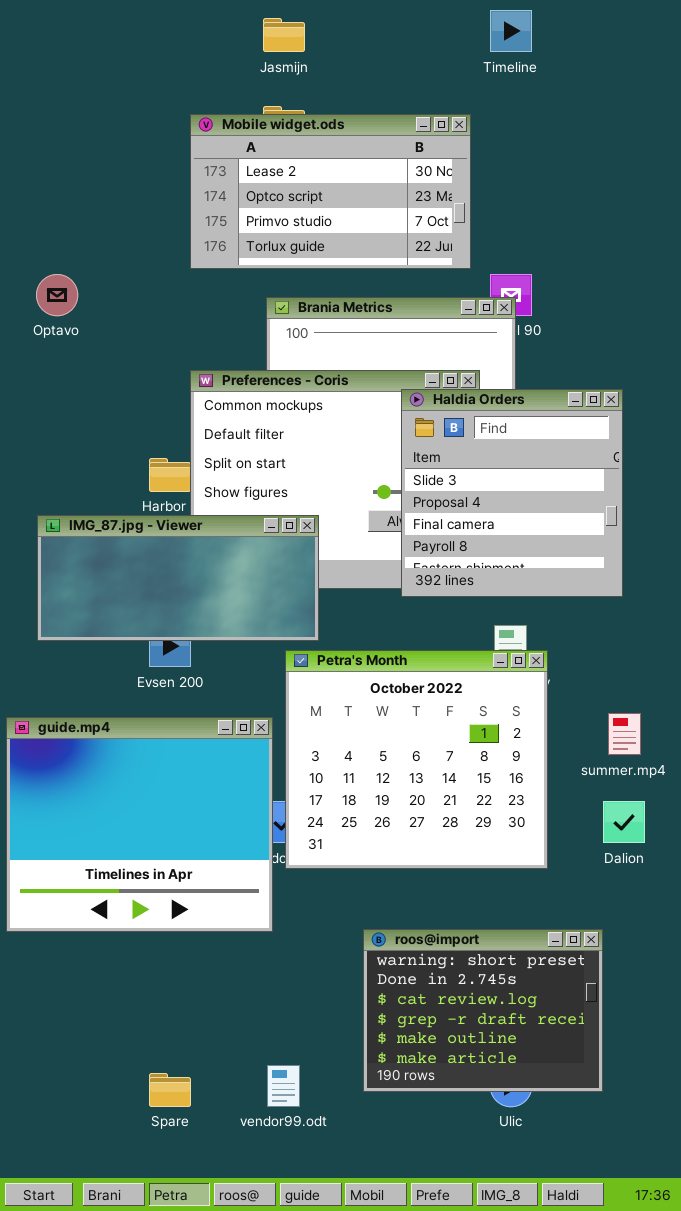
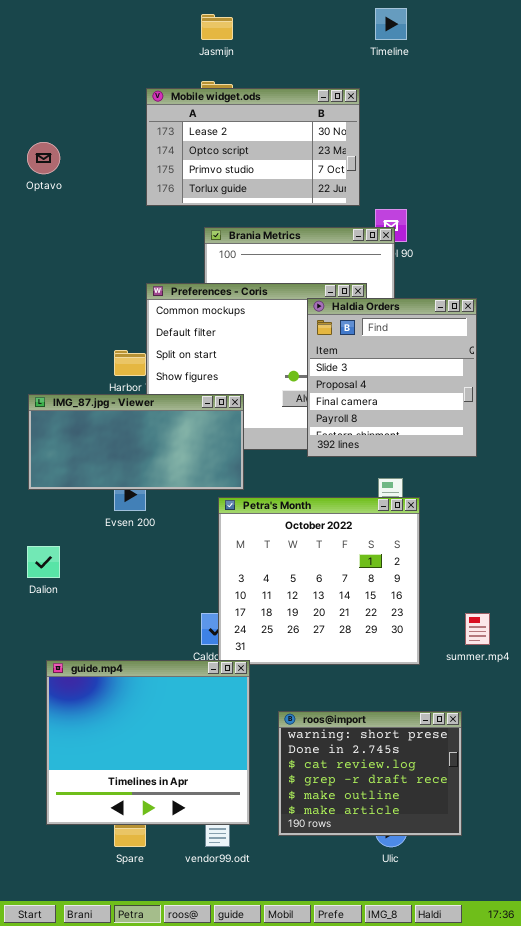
Optavo: [36,274,78,316] -> [27,142,60,174], moved
summer.mp4: [608,713,641,755] -> [465,613,490,645], moved
guide.mp4: [6,717,273,932] -> [46,660,250,825], moved
Dalion: [603,801,645,843] -> [27,546,60,578], moved

